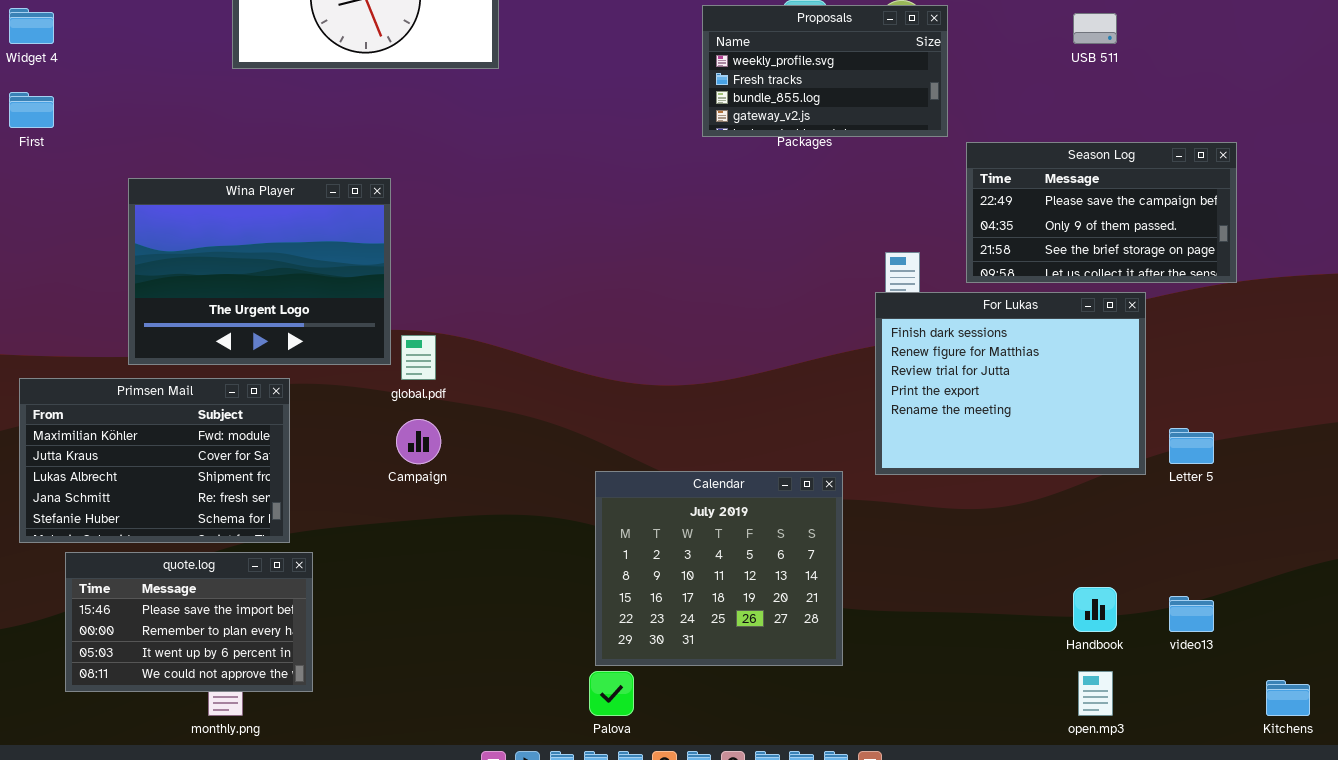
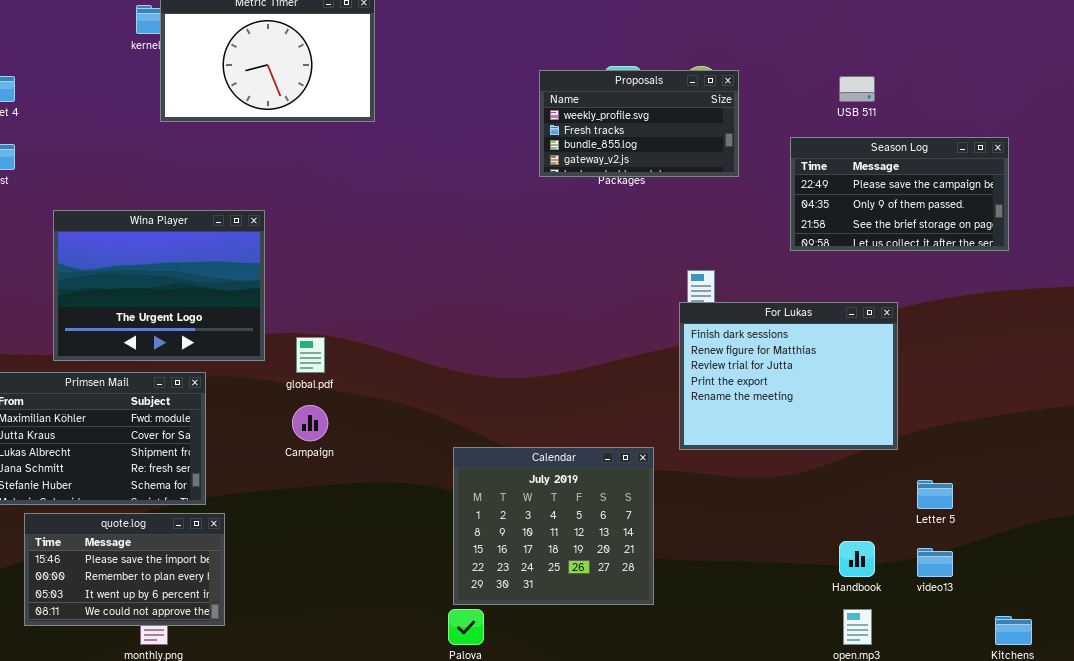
Season Log: [966,142,1237,283] -> [790,137,1009,251], moved
Wina Player: [128,178,391,365] -> [53,210,265,361], moved
Letter 5: [1169,428,1214,464] -> [917,480,953,509], moved

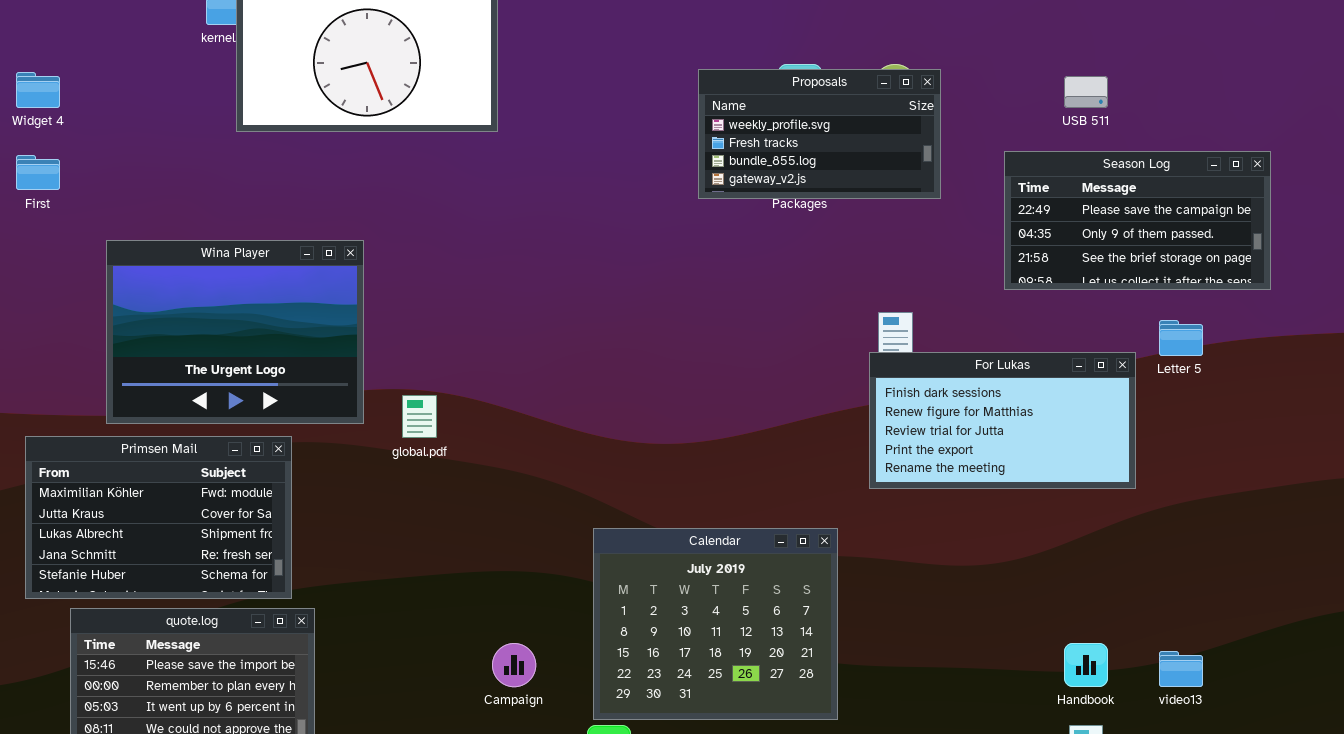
For Lukas: [679,302,898,450] -> [869,352,1136,489], resized
Campaign: [292,405,328,441] -> [492,643,536,687], moved
Letter 5: [917,480,953,509] -> [1159,320,1203,356], moved

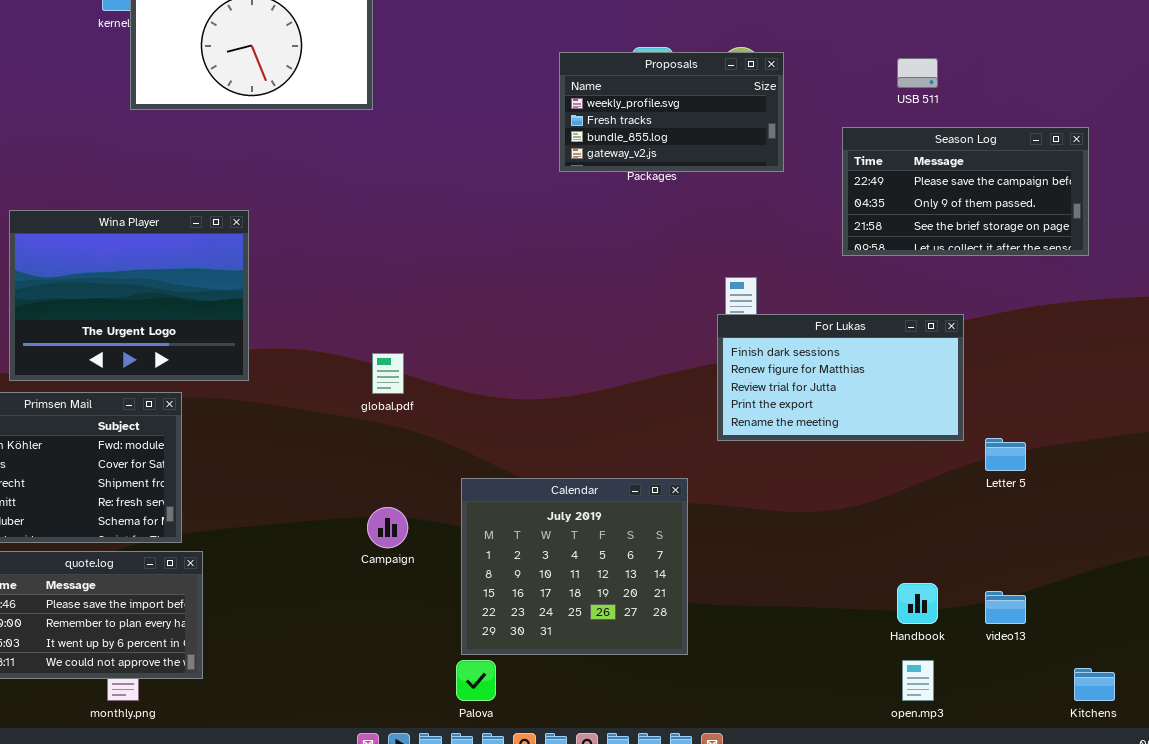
Letter 5: [1159,320,1203,356] -> [985,438,1026,471], moved
global.pdf: [402,395,437,438] -> [372,353,404,394], moved
Campaign: [492,643,536,687] -> [367,507,408,548], moved

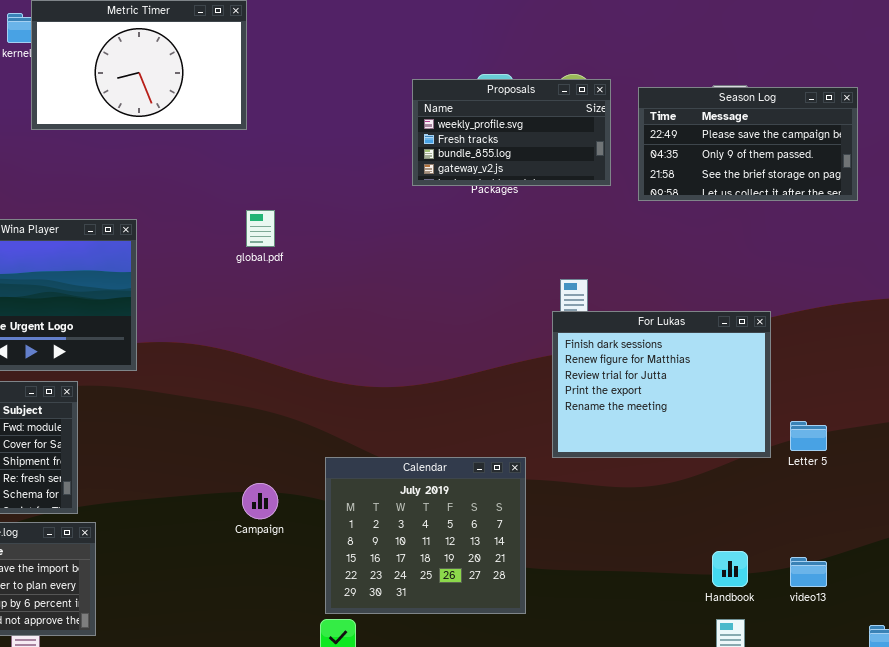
Season Log: [842,127,1089,256] -> [638,87,858,201], moved
For Lukas: [717,314,964,441] -> [552,311,771,458], resized
global.pdf: [372,353,404,394] -> [246,210,275,247], moved

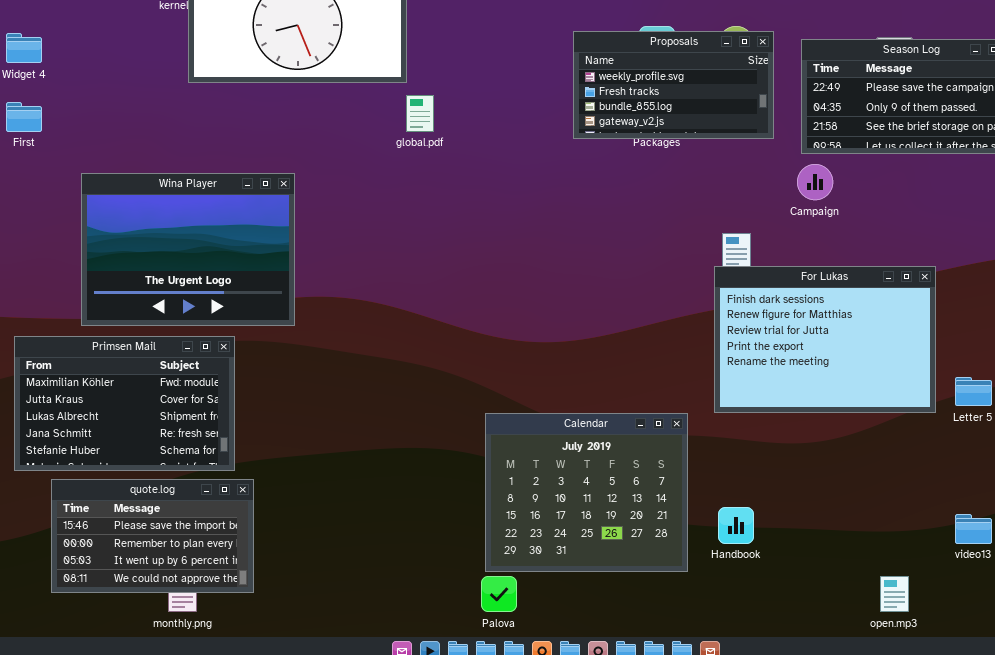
global.pdf: [246,210,275,247] -> [406,95,434,132], moved
Campaign: [242,483,278,519] -> [797,164,833,200], moved
Handbook: [712,551,748,587] -> [718,507,754,544], moved

